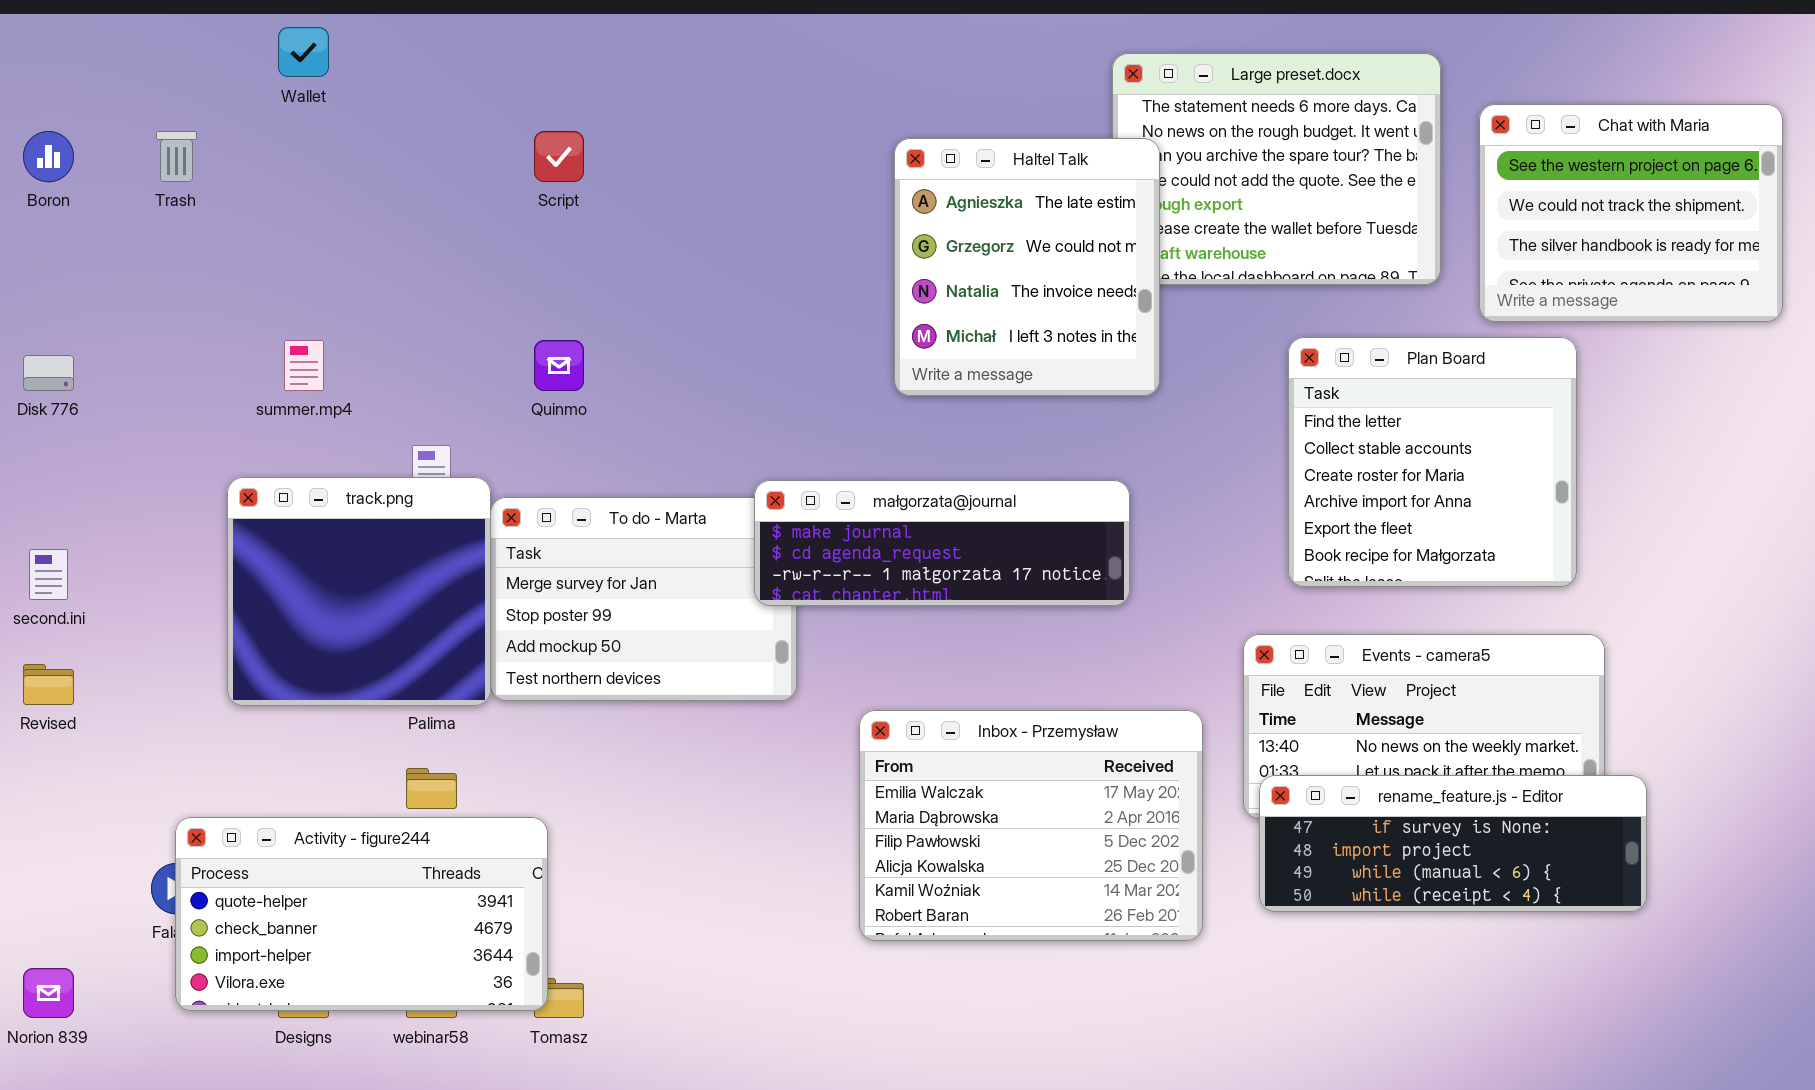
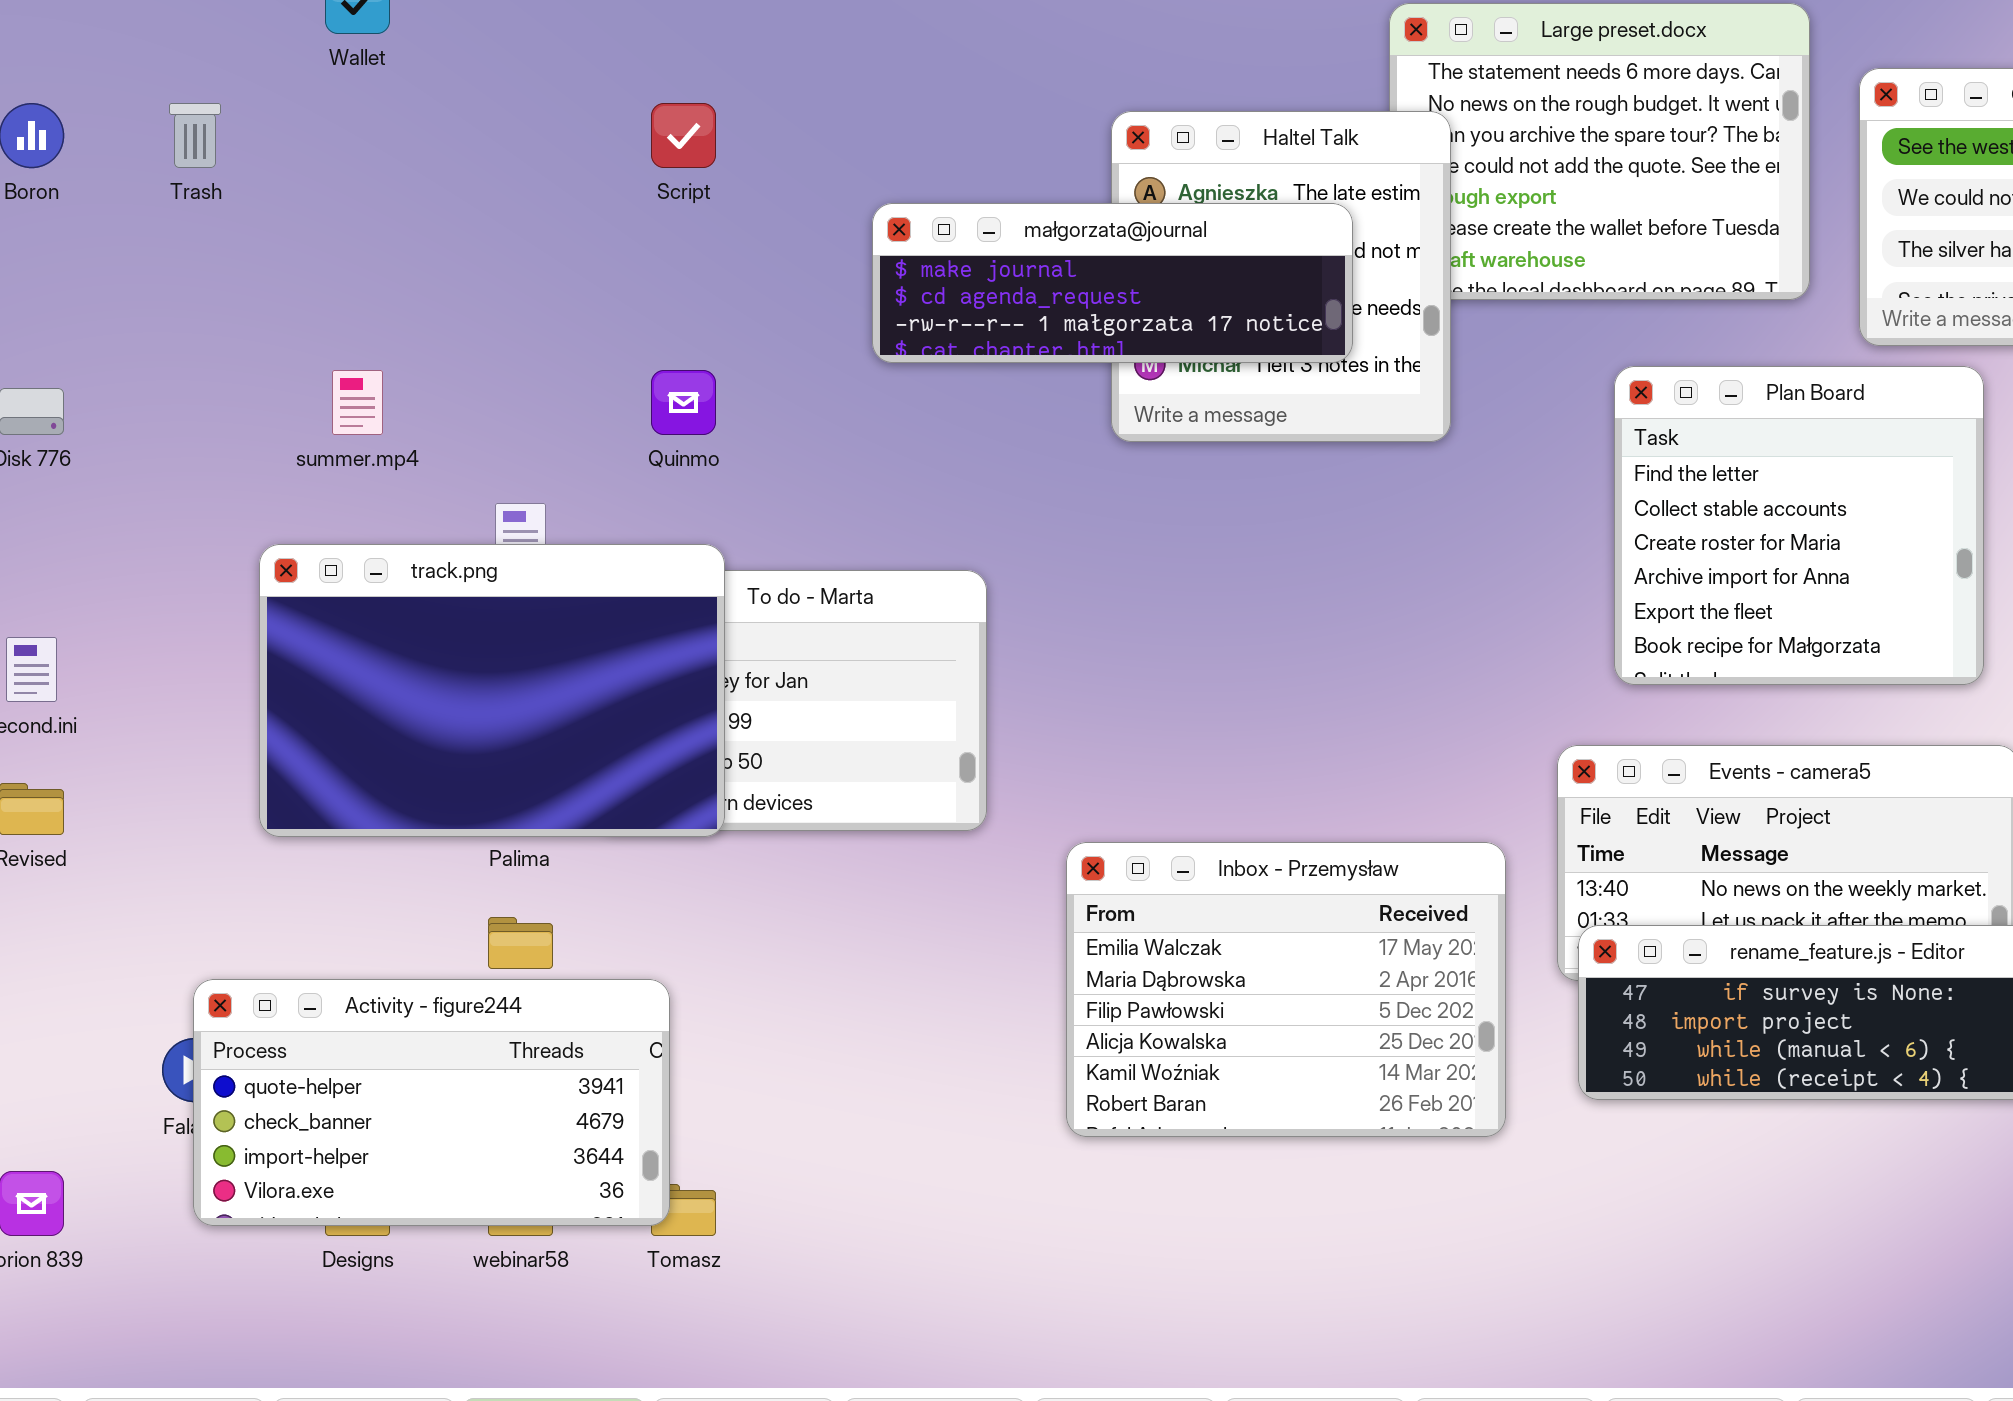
track.png: [227,477,491,706] -> [259,544,725,837], resized
małgorzata@journal: [754,480,1130,606] -> [872,203,1353,363], moved

